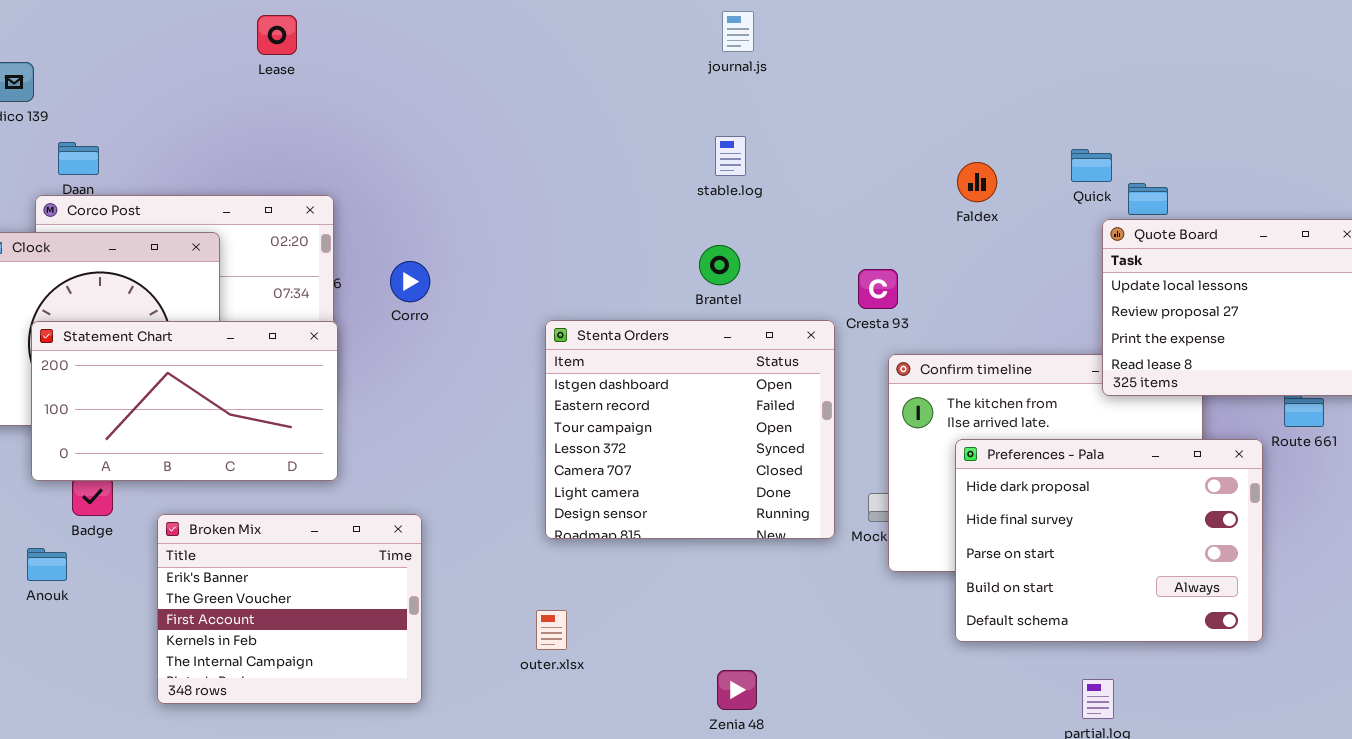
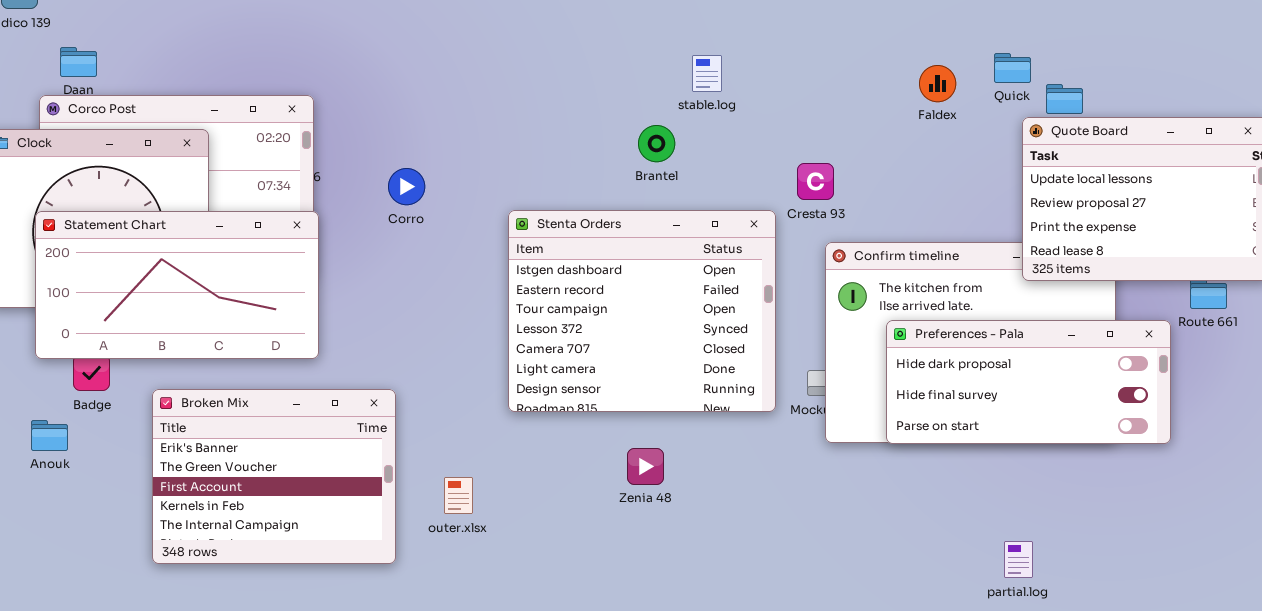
stable.log: [715,136,746,176] -> [692,55,722,92], moved
Faldex: [957,162,997,202] -> [919,65,956,102], moved
Brantel: [699,245,740,285] -> [638,125,675,162], moved
Corro: [390,261,430,302] -> [388,168,425,205], moved
Preferences - Pala: [955,439,1263,642] -> [886,320,1171,444], resized
outer.xlsx: [536,610,567,650] -> [444,477,473,514], moved
Zenia 48: [717,670,757,710] -> [627,448,664,485], moved

